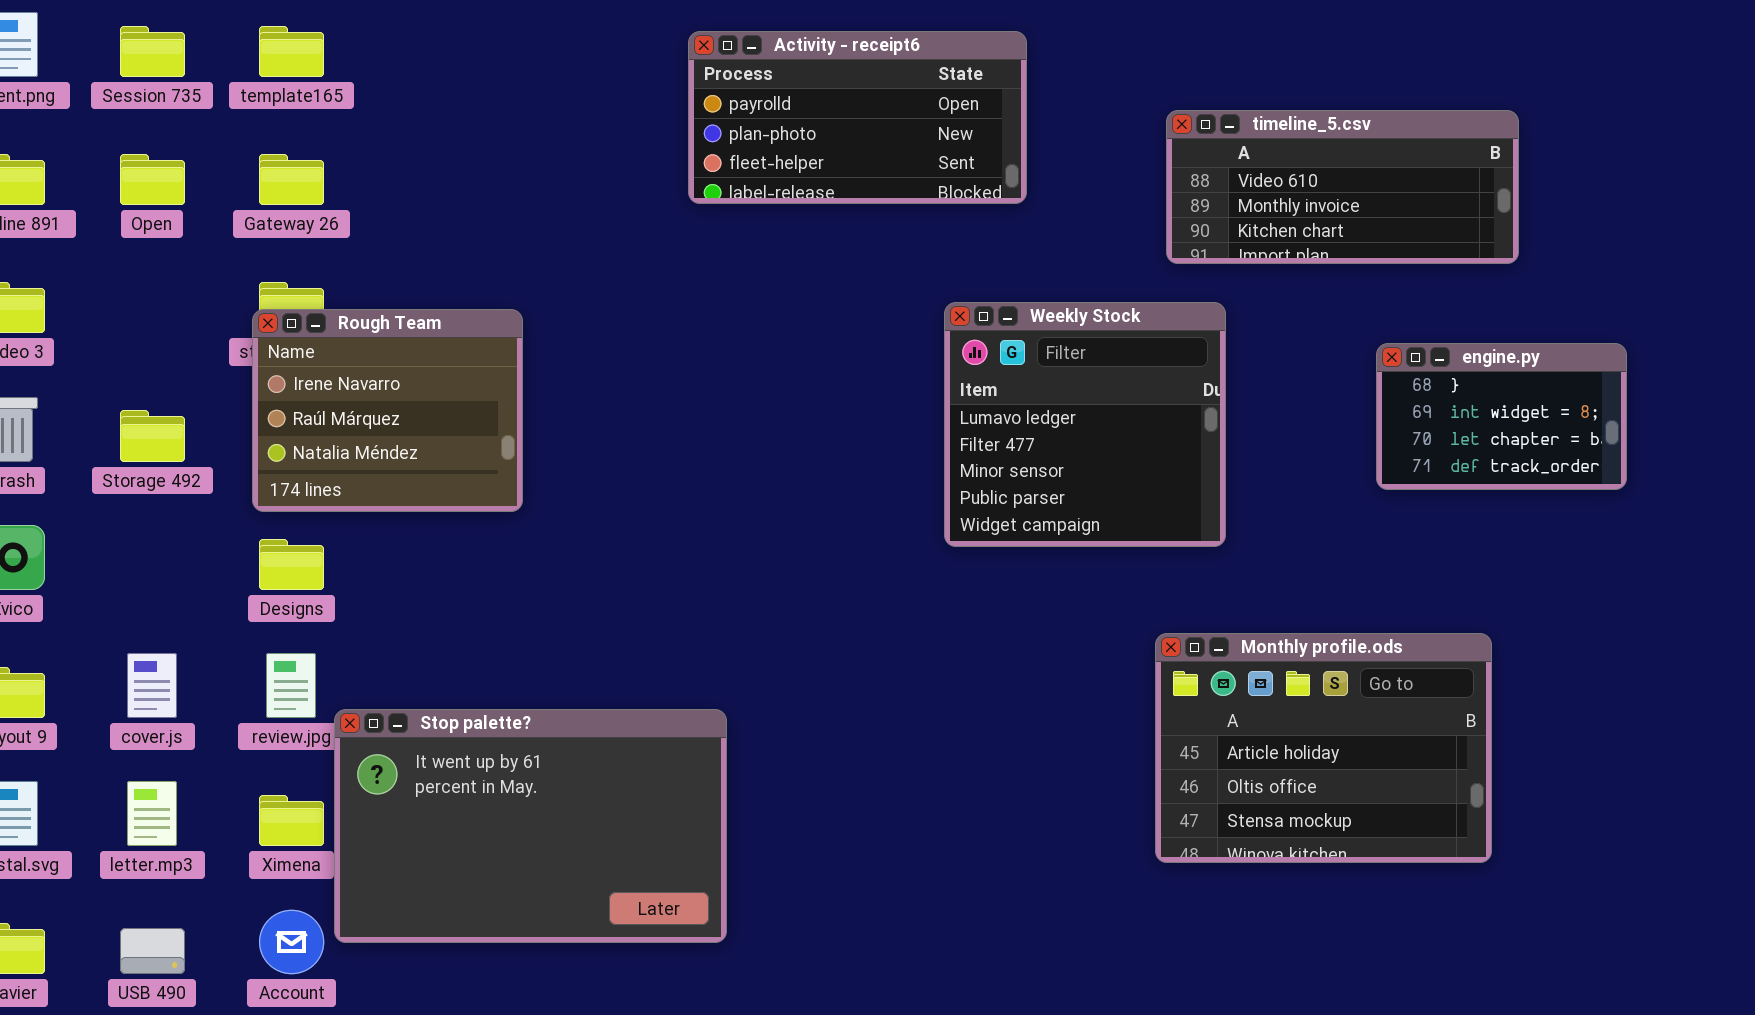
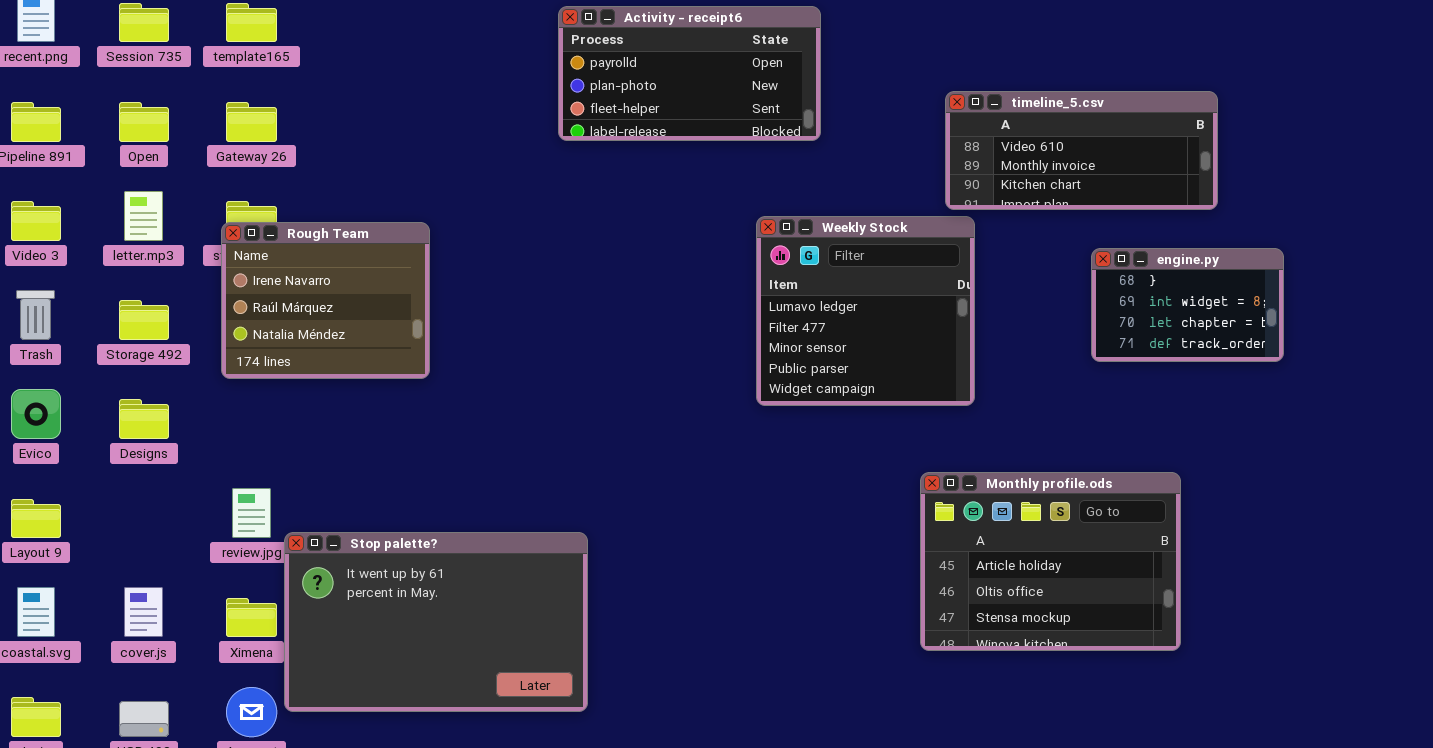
timeline_5.csv: [1166,110,1519,264] -> [945,91,1218,210], moved
Designs: [259,539,324,590] -> [119,399,169,439], moved
cover.js: [127,653,177,718] -> [124,587,163,637], moved
letter.mp3: [127,781,177,846] -> [124,191,163,241], moved

